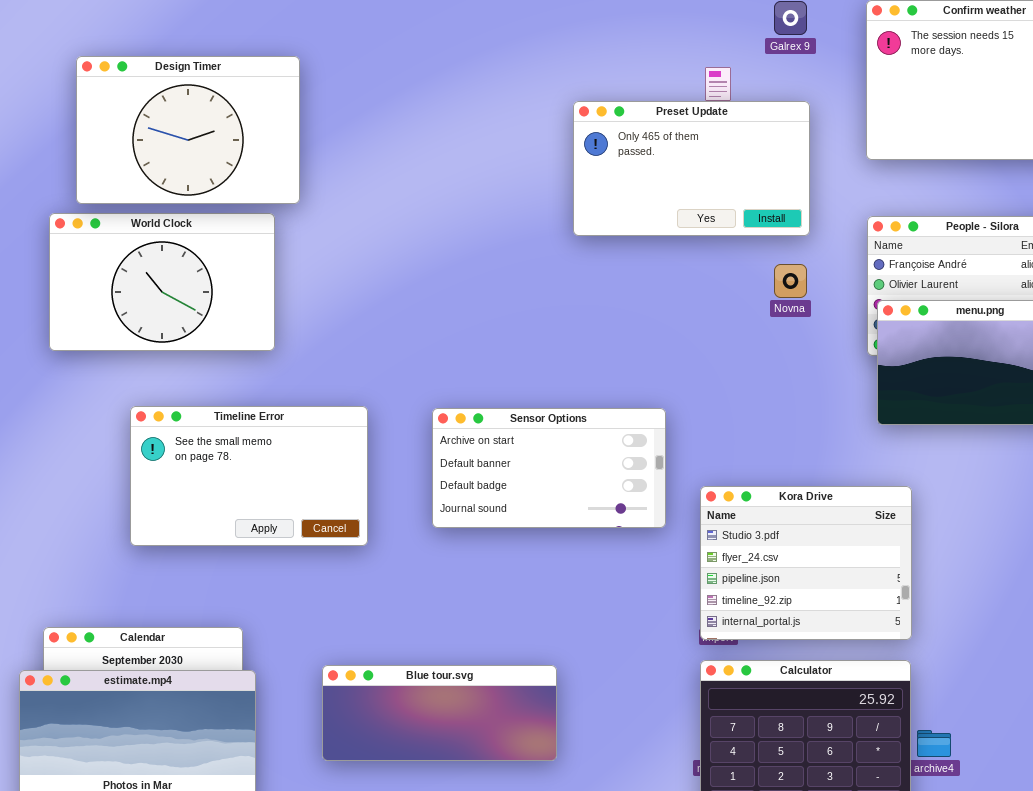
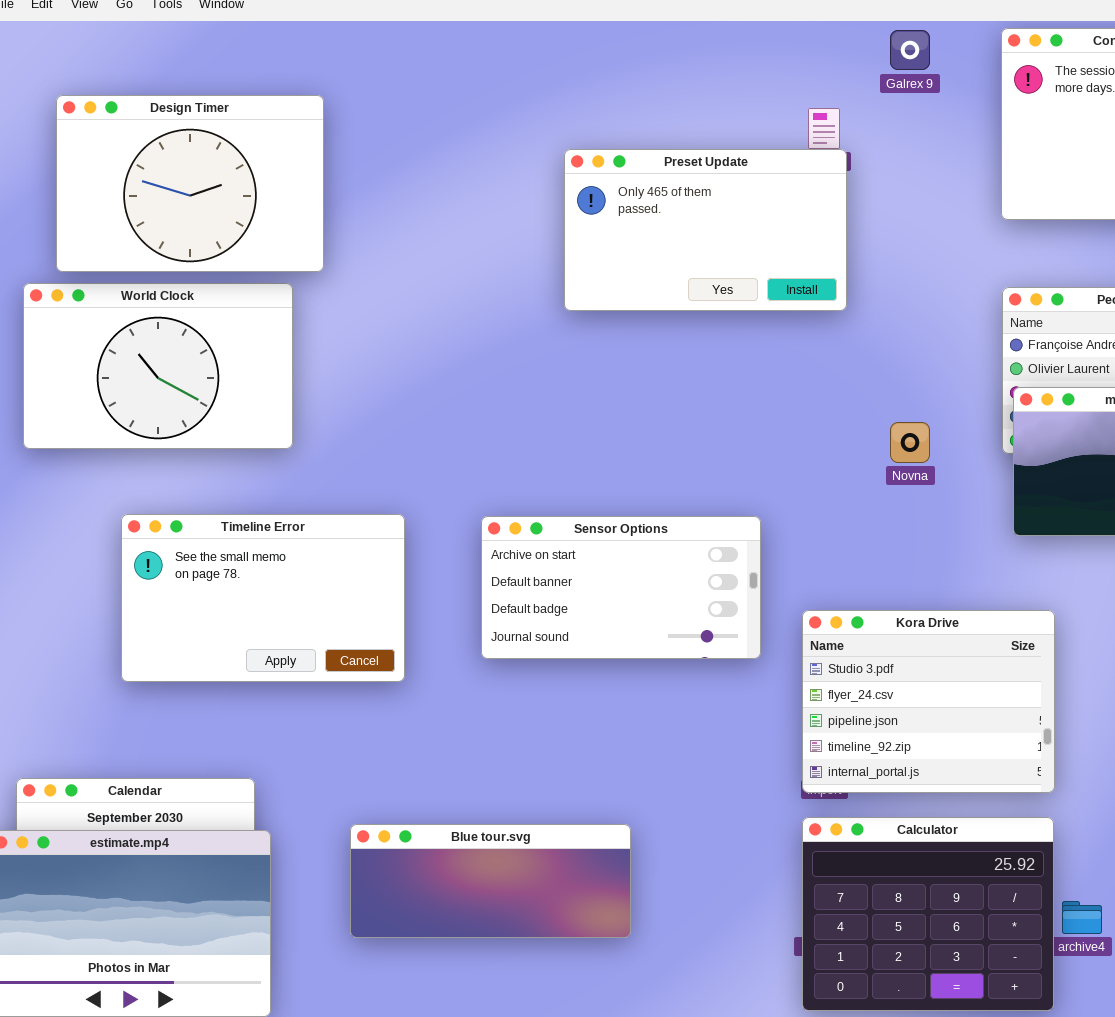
Preset Update: [573,101,810,236] -> [564,149,847,311], moved
Novna: [774,264,807,298] -> [890,422,930,463], moved

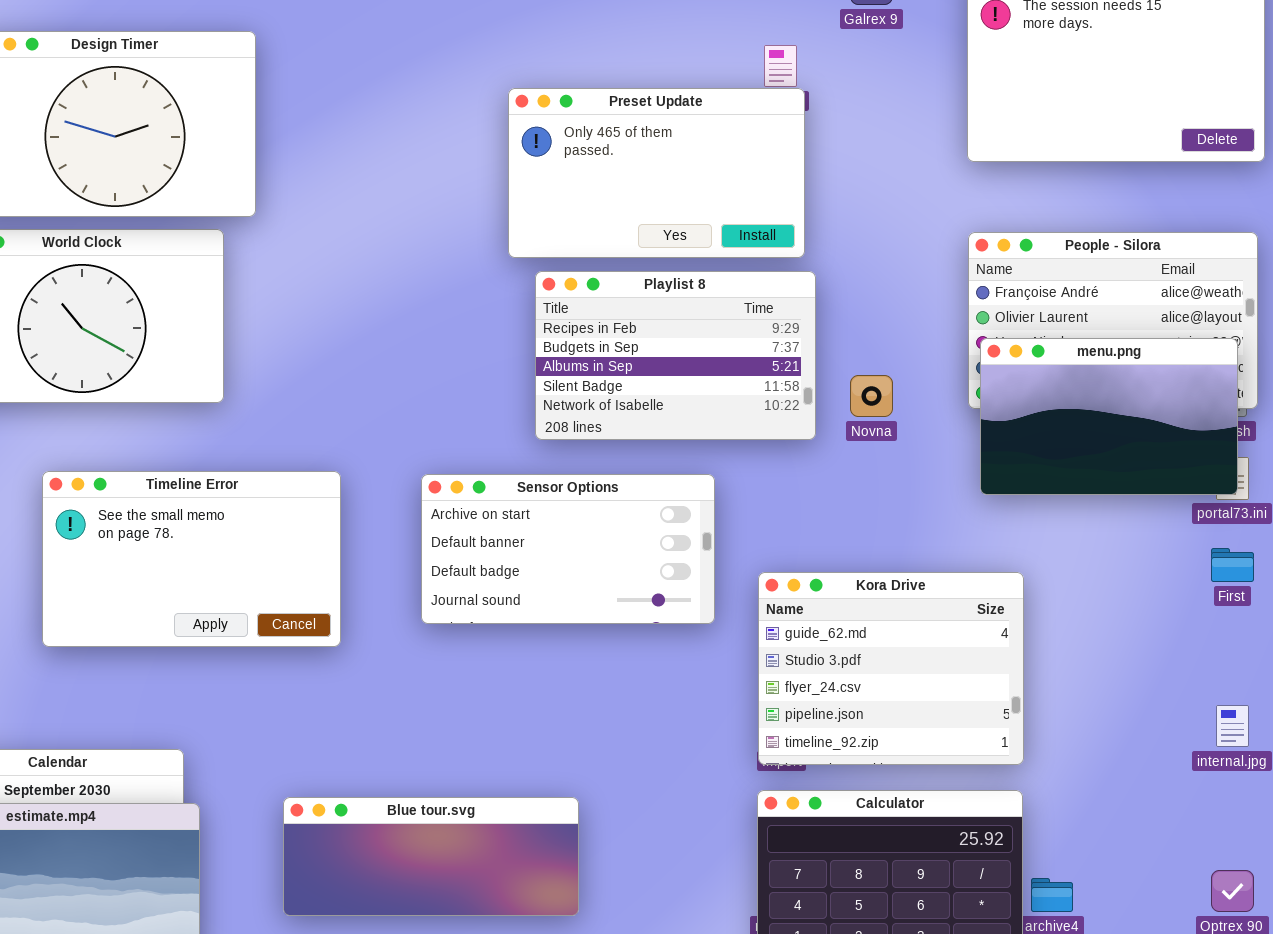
Playlist 8: none -> [535,271,816,440], opened
Kora Drive: [802,610,1055,793] -> [758,572,1024,765], scrolled up 1 row

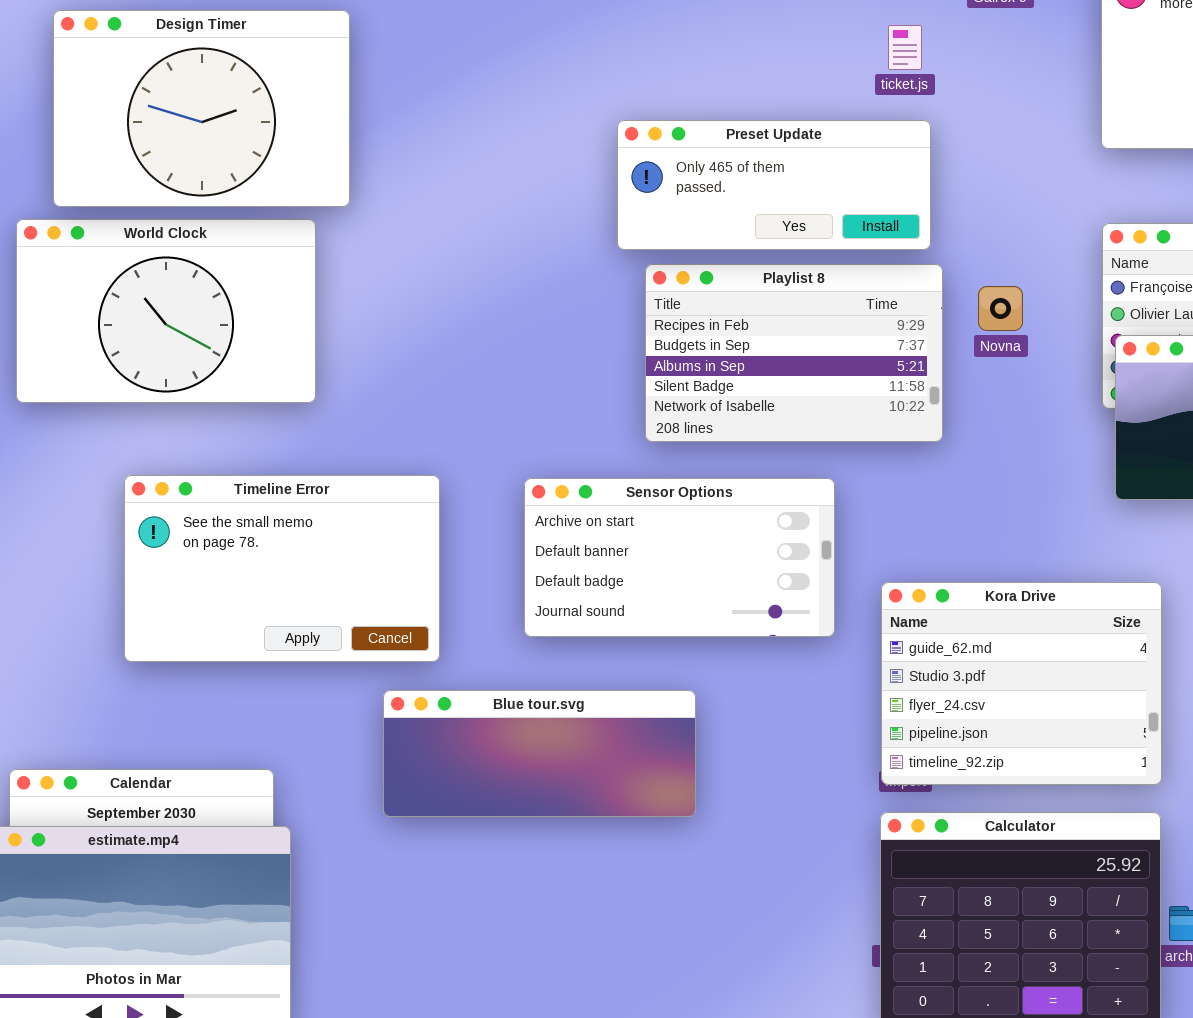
Preset Update: [508,88,805,258] -> [617,120,931,250], resized
Novna: [850,375,893,417] -> [978,286,1023,331], moved
Blue tour.svg: [283,797,579,916] -> [383,690,696,817], moved

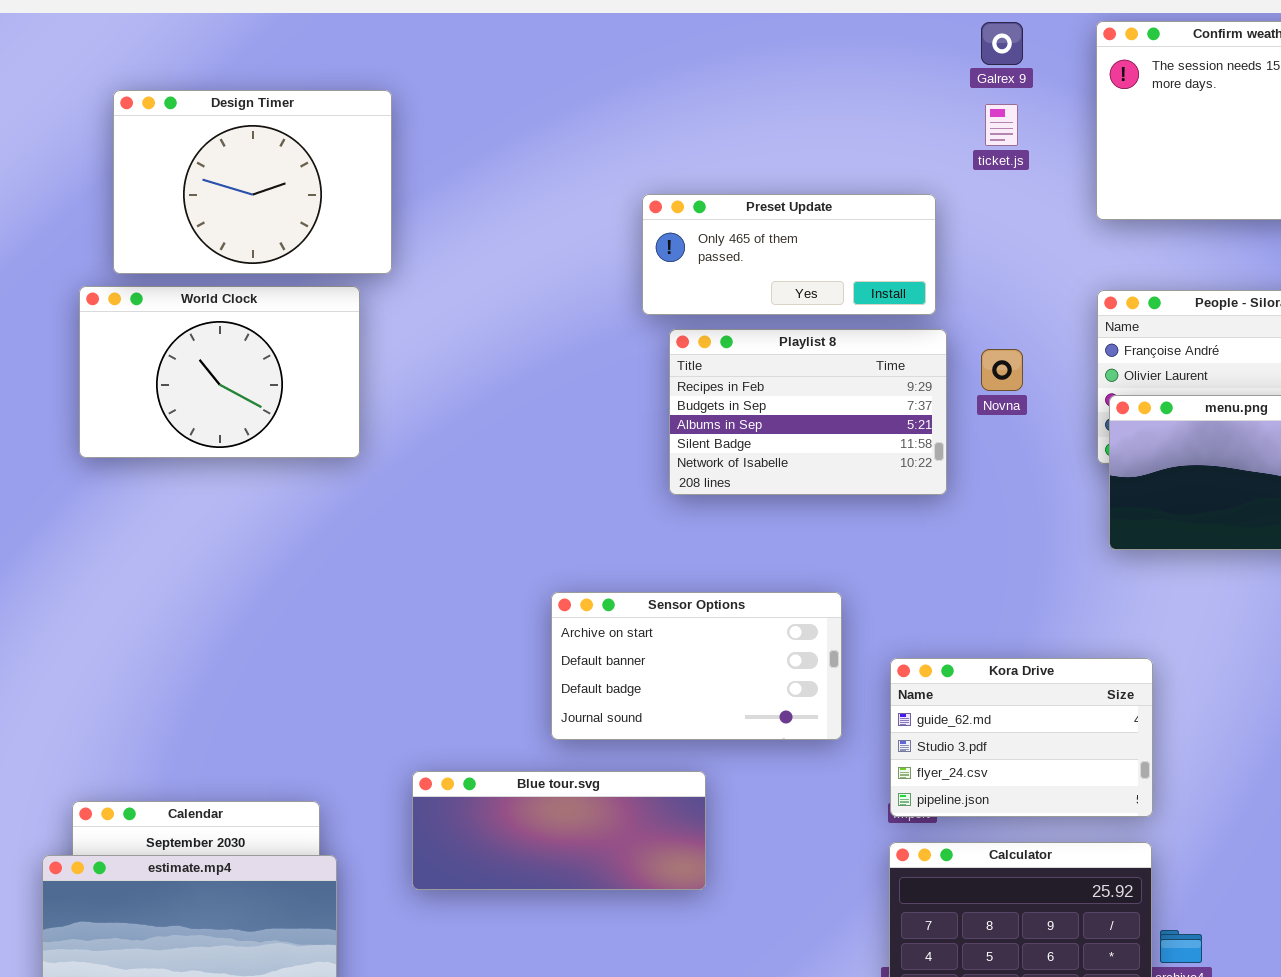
ticket.js: [888,25,922,70] -> [985,104,1018,146], moved
Timeline Error: [124,475,440,662] -> none, closed
Sensor Options: [524,478,835,637] -> [551,592,842,740], moved
Kora Drive: [881,582,1162,785] -> [890,658,1153,817], resized
Blue tour.svg: [383,690,696,817] -> [412,771,706,890], moved

